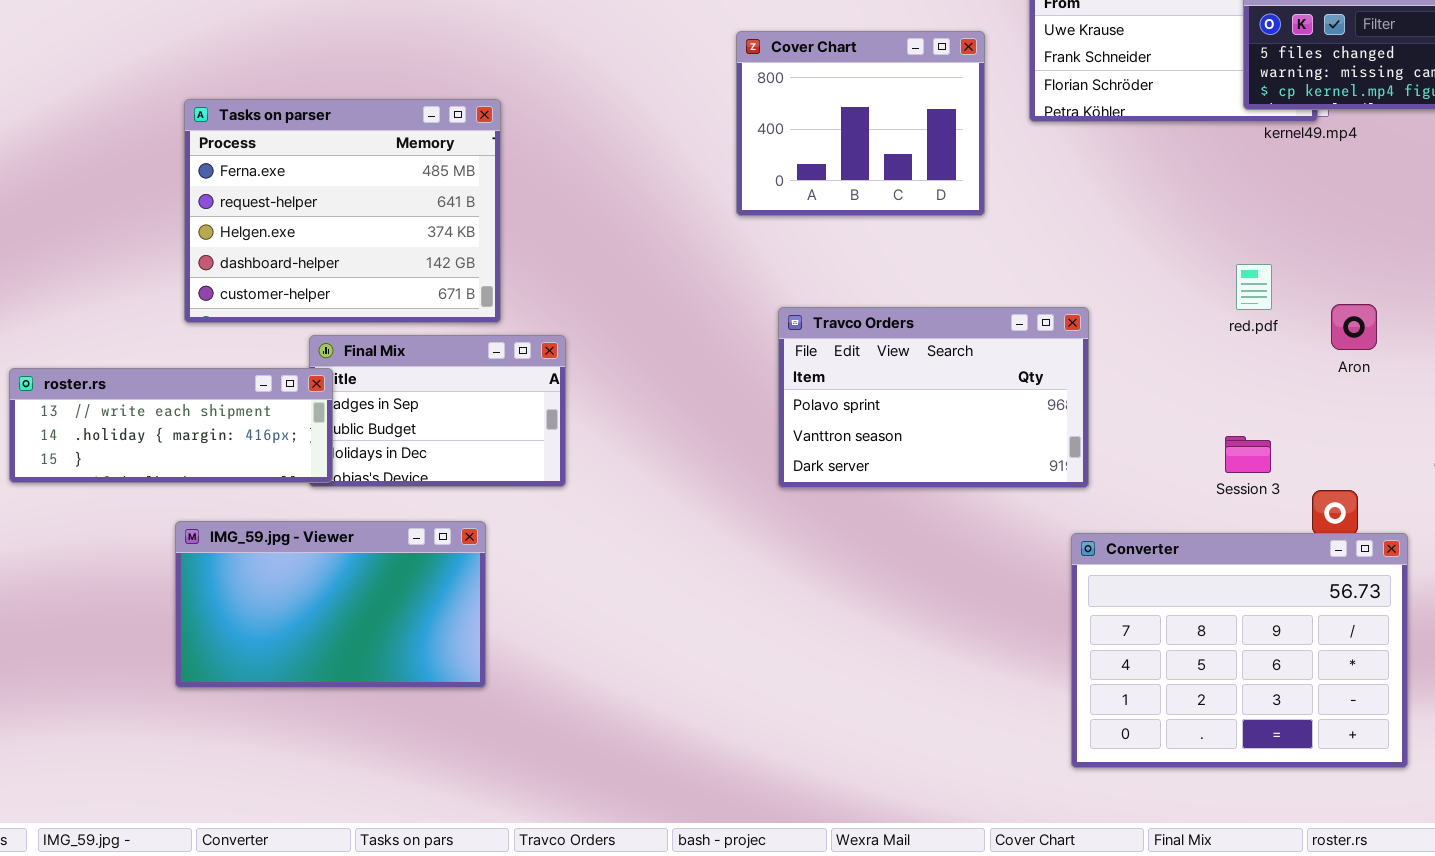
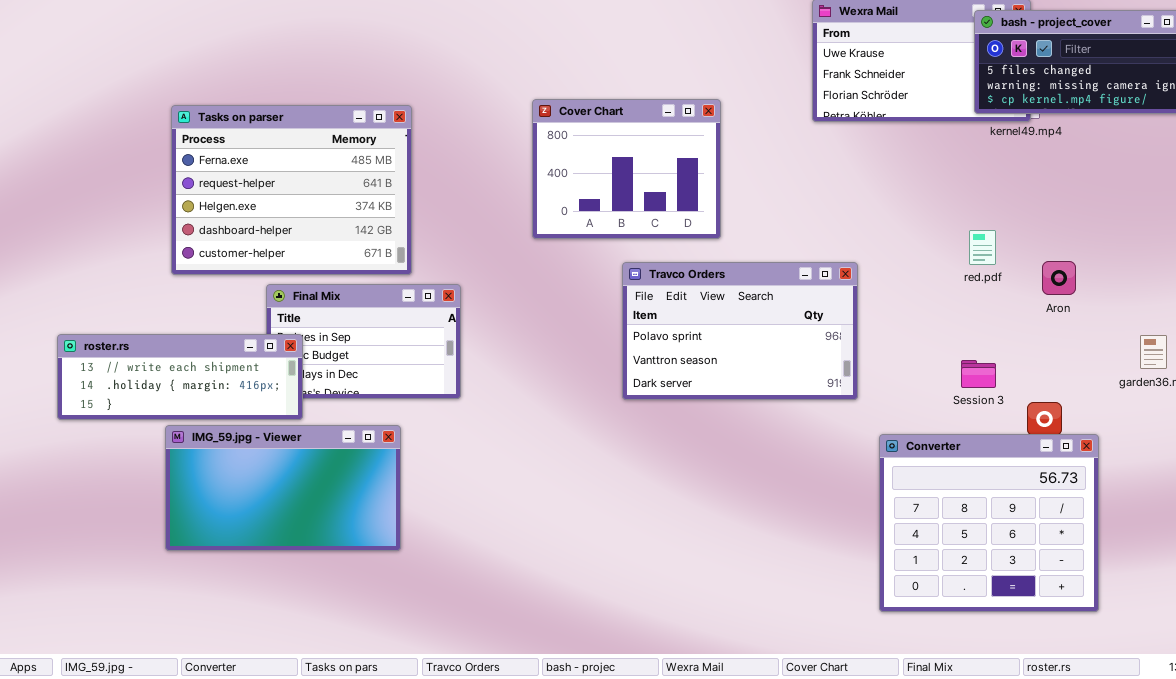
Cover Chart: [736,31,985,216] -> [532,99,721,239], moved
roster.rs: [9,368,333,483] -> [57,334,303,420], moved
Converter: [1071,533,1408,768] -> [879,434,1099,612], resized

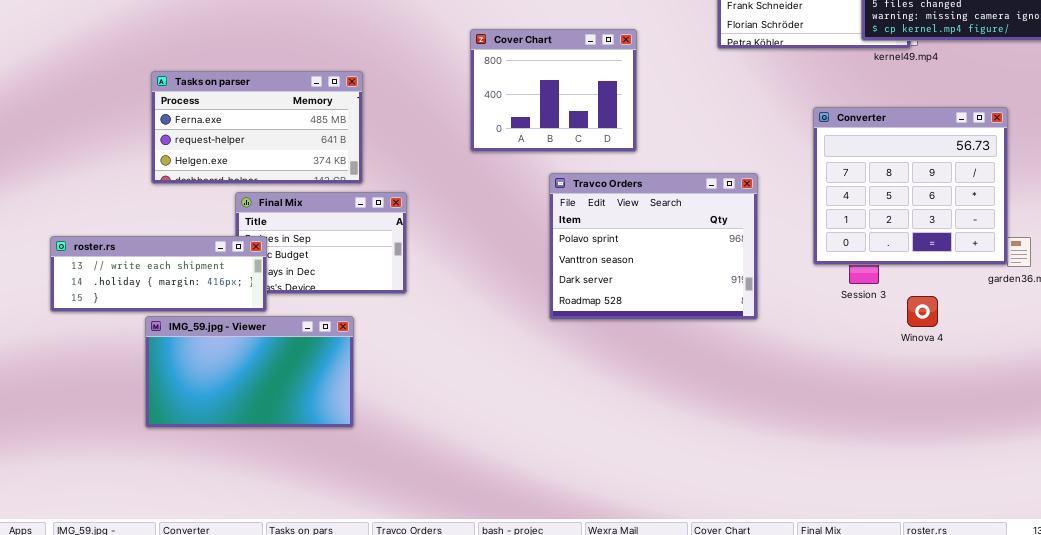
Tasks on parser: [171,105,412,275] -> [151,71,363,184], resized
Travco Orders: [622,262,858,400] -> [549,173,758,320], resized
Converter: [879,434,1099,612] -> [813,107,1008,265], moved

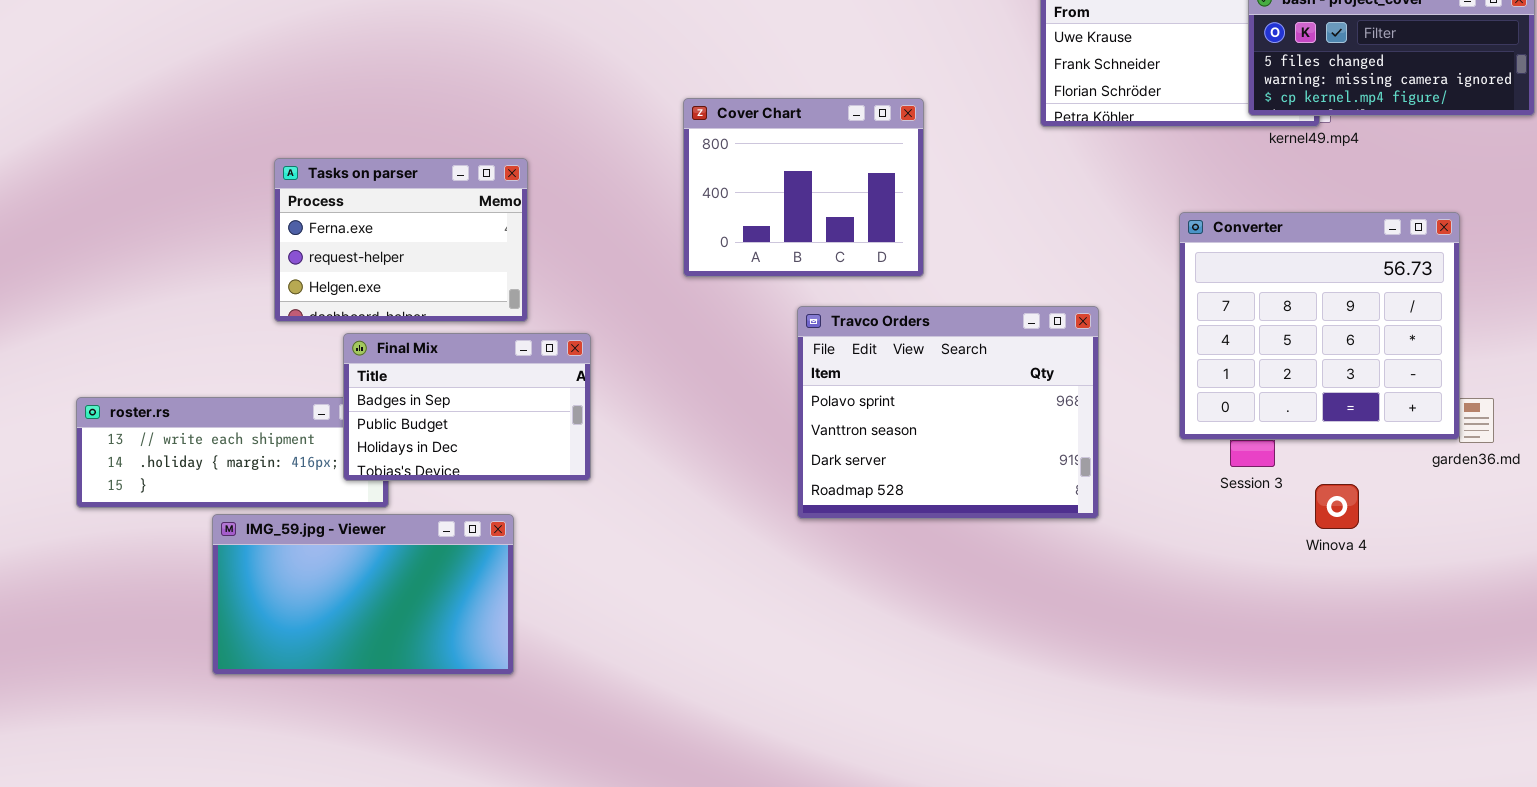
Tasks on parser: [151,71,363,184] -> [274,158,528,322], resized
Final Mix: [235,192,407,294] -> [343,333,591,481], raised

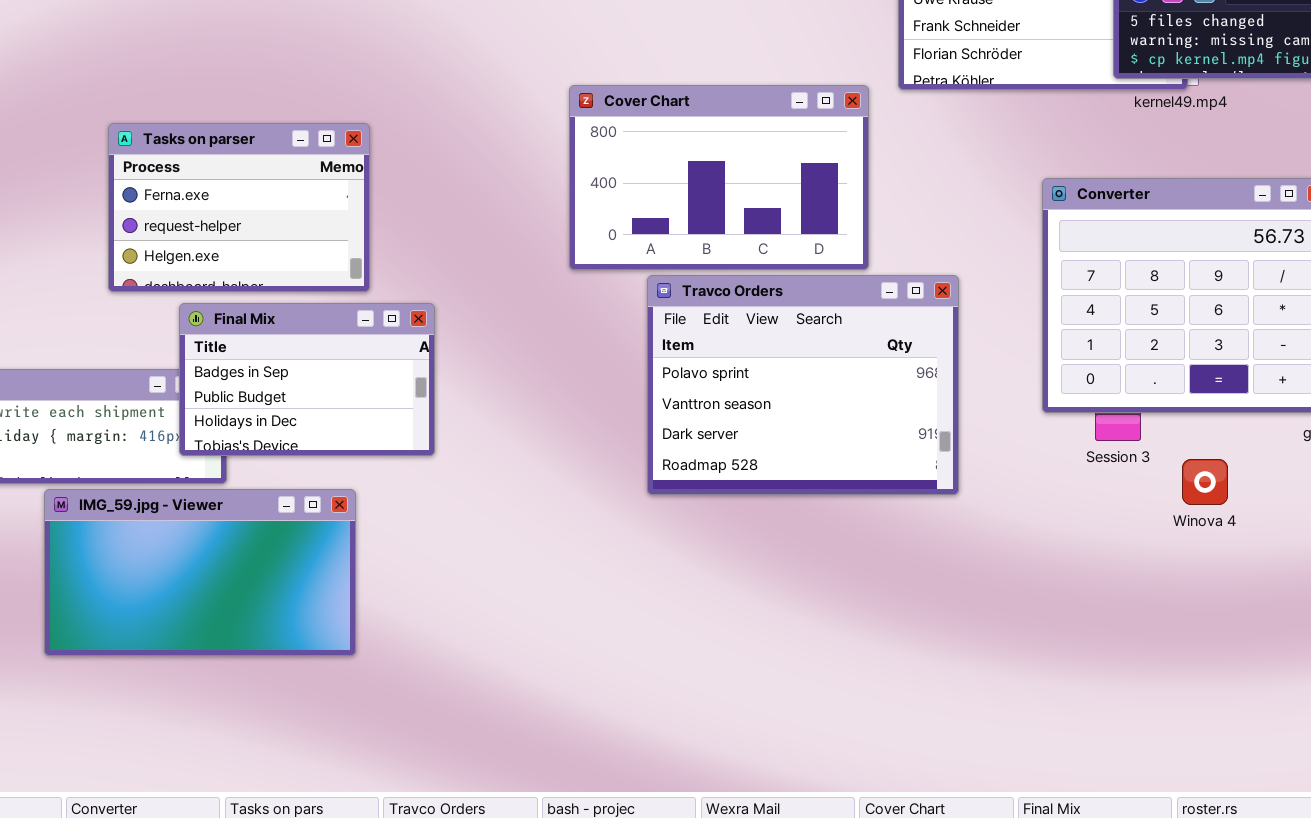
Cover Chart: [683,98,924,277] -> [569,85,869,270], moved, resized

